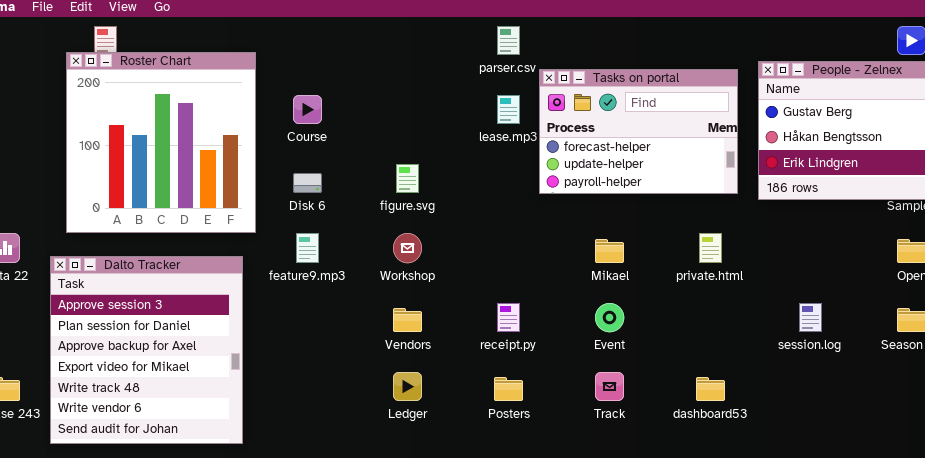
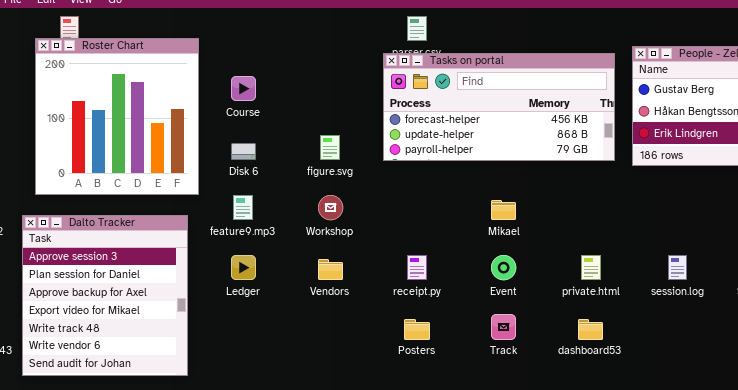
Tasks on portal: [539,69,738,194] -> [383,53,615,161], resized
private.html: [699,233,722,263] -> [581,255,601,280], moved
Ledger: [393,372,422,401] -> [231,255,256,280], moved

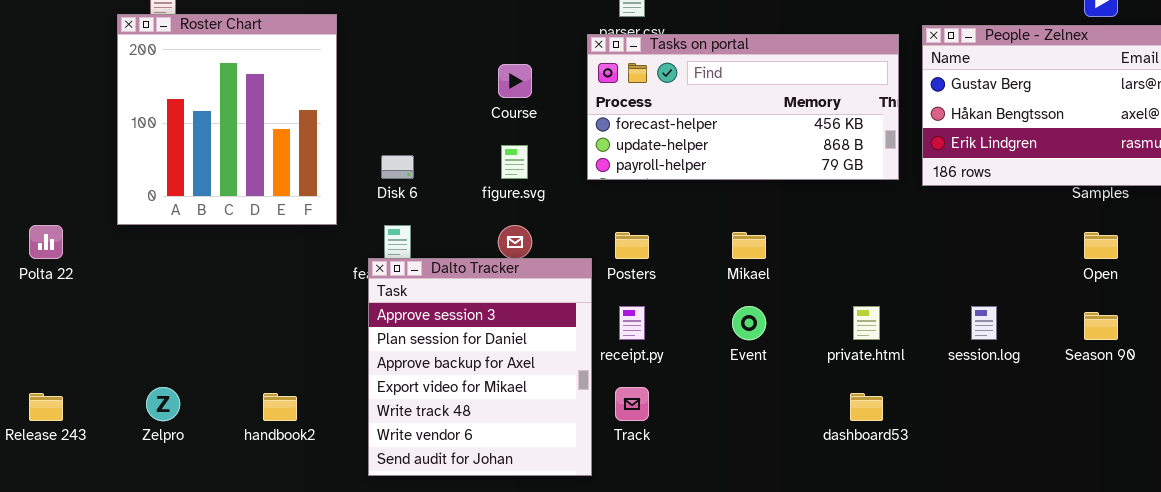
Course: [231,76,256,101] -> [498,64,532,98], moved
Dalto Tracker: [22,215,188,376] -> [368,258,592,476], moved
Track: [491,314,516,340] -> [615,387,649,421], moved
Posters: [404,319,430,340] -> [615,232,649,259], moved

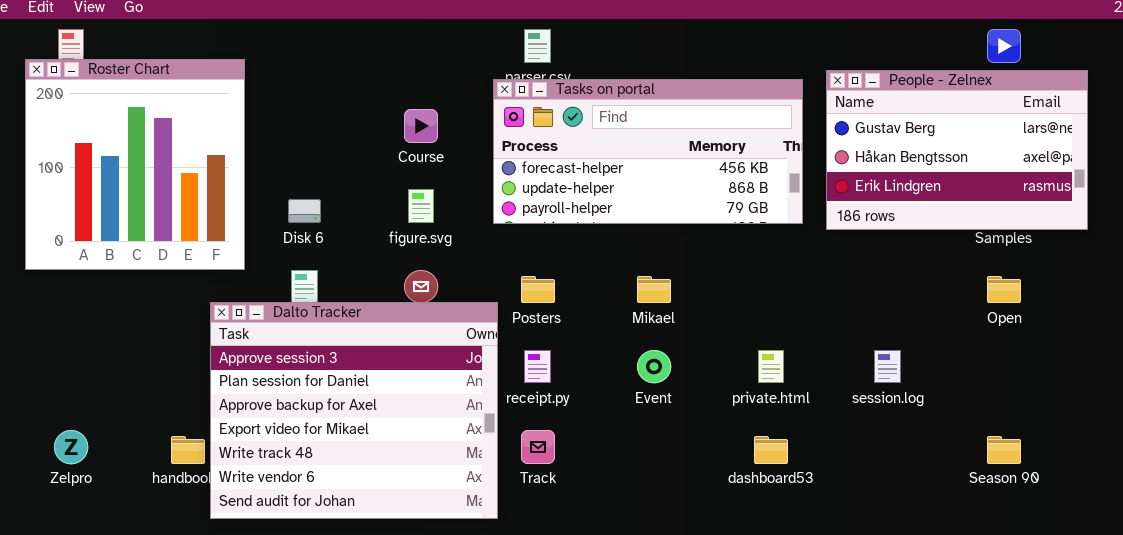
Dalto Tracker: [368,258,592,476] -> [210,302,498,519], resized
Season 90: [1084,312,1118,340] -> [987,436,1021,464], moved

